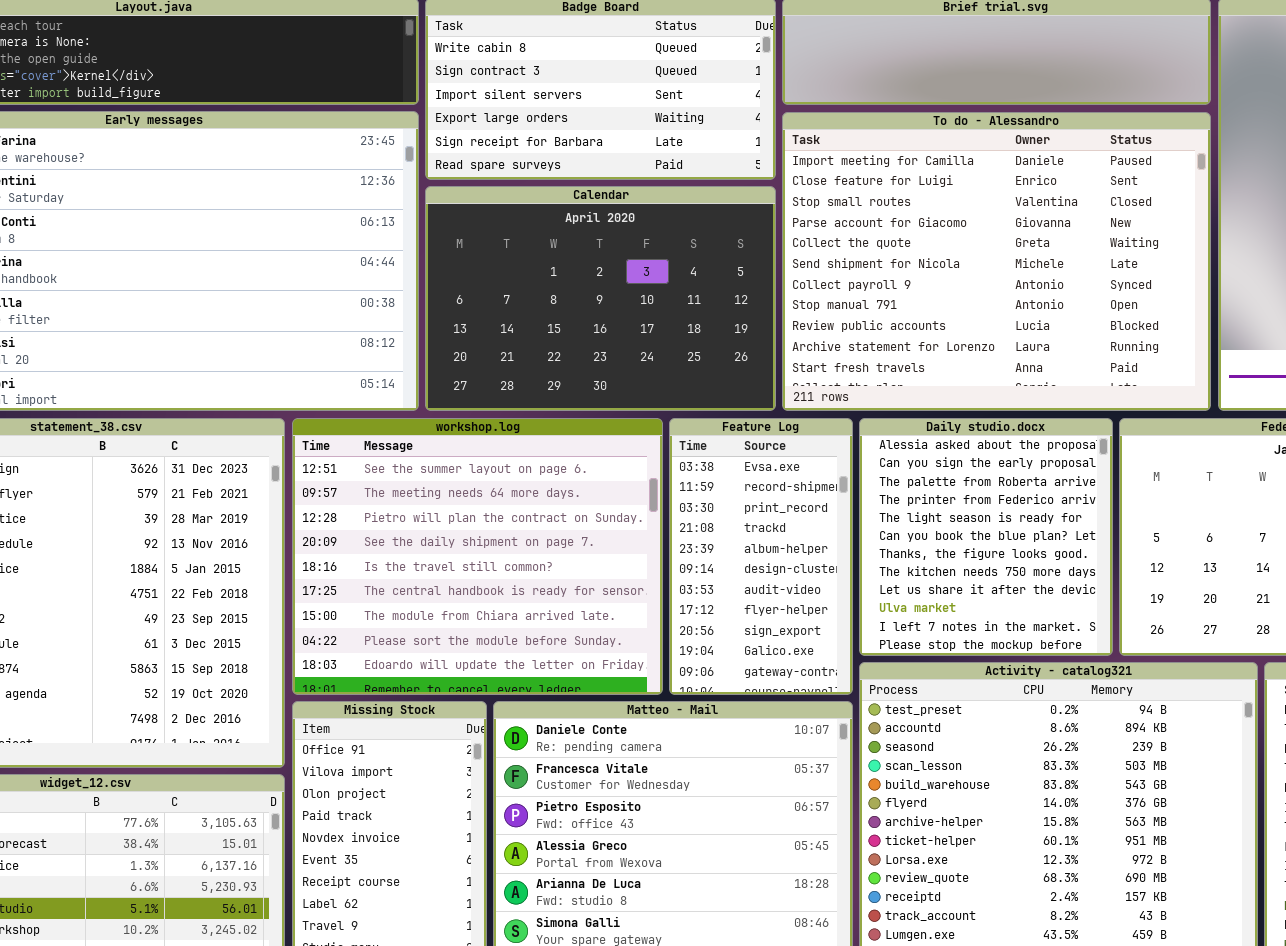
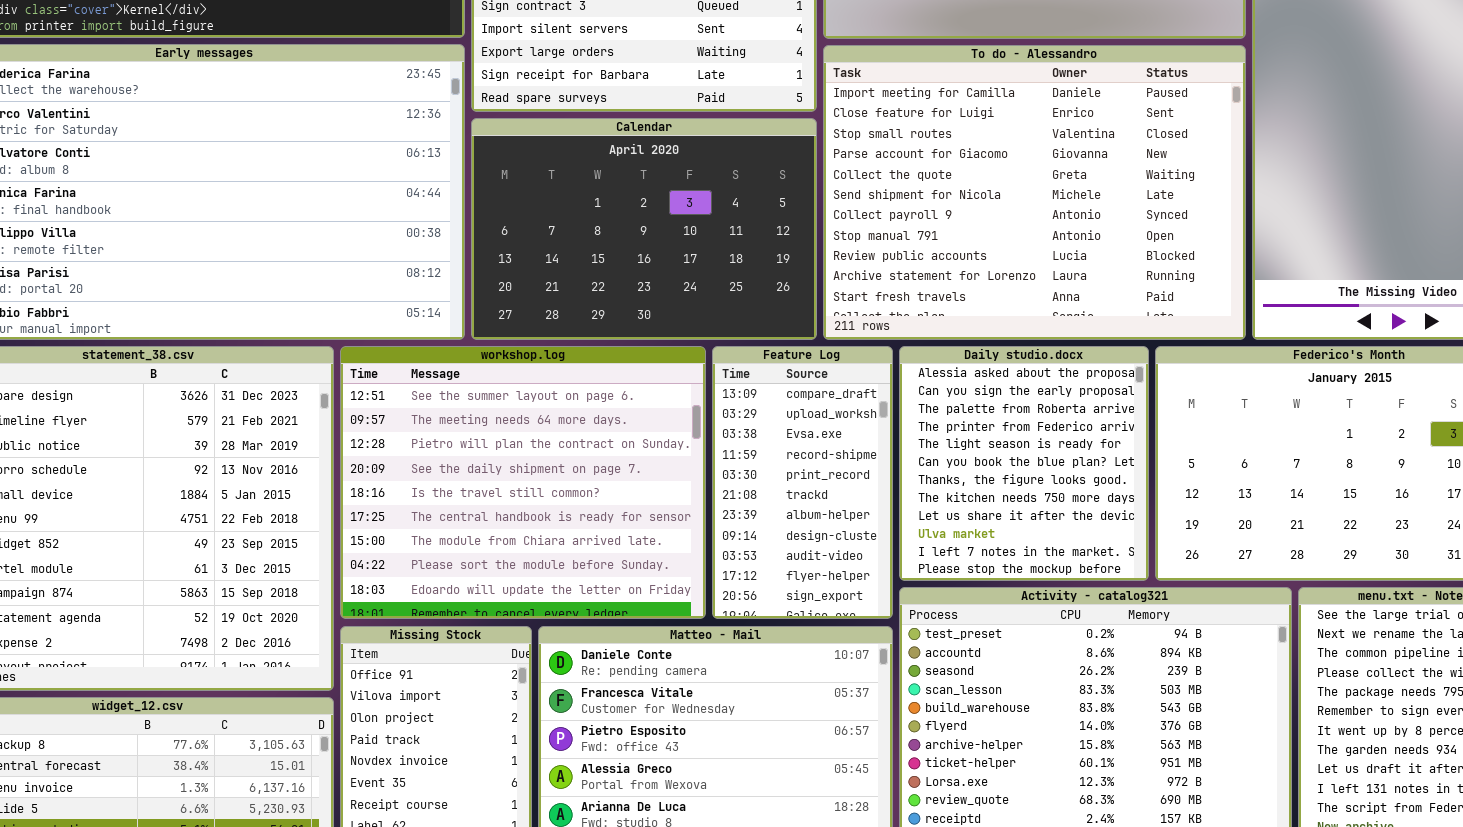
Feature Log: [669,418,853,695] -> [712,346,893,619], scrolled up 2 rows

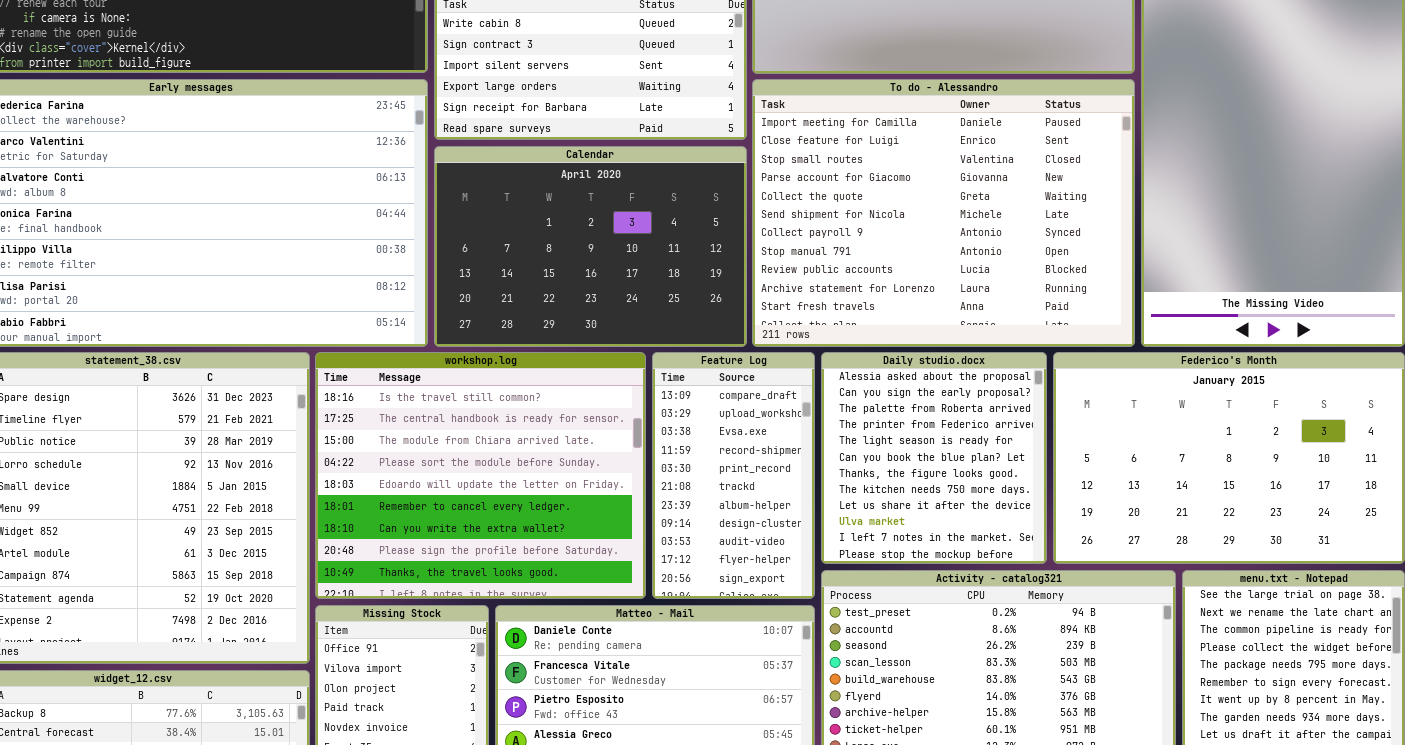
workshop.log: [340,346,706,619] -> [315,352,646,599], scrolled down 4 rows

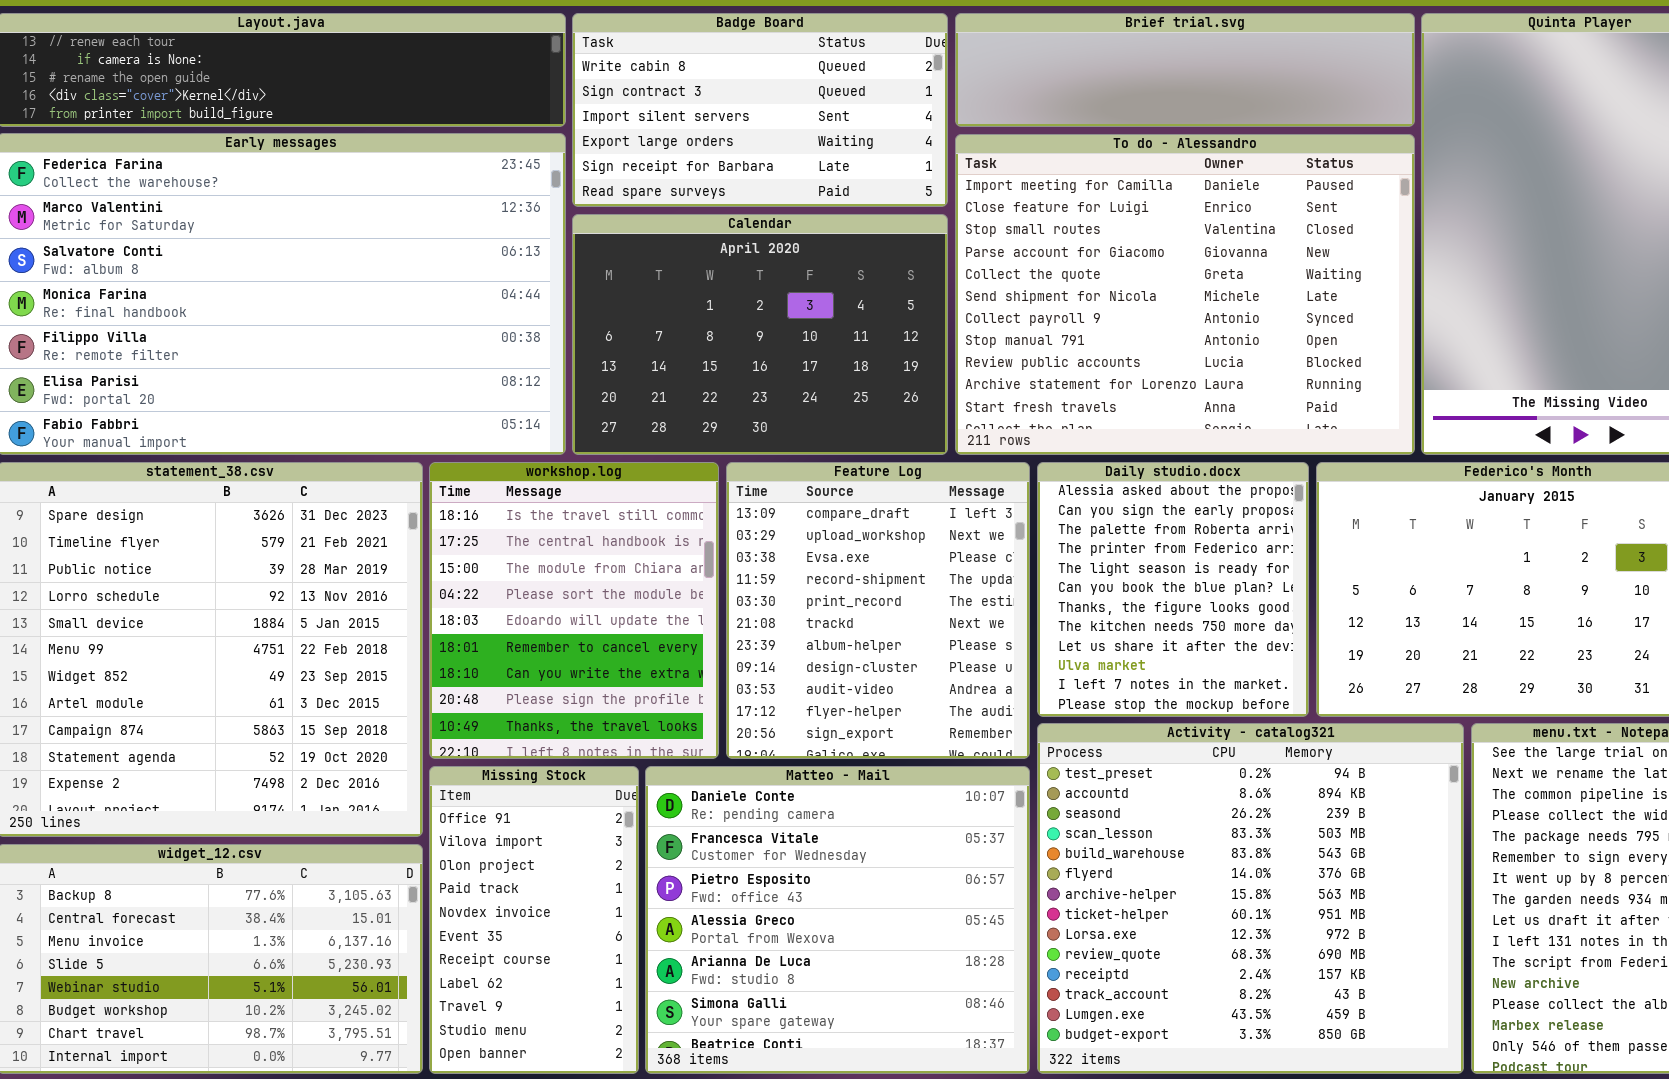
workshop.log: [315,352,646,599] -> [429,462,719,759], resized
Feature Log: [652,352,815,599] -> [726,462,1030,759], resized

